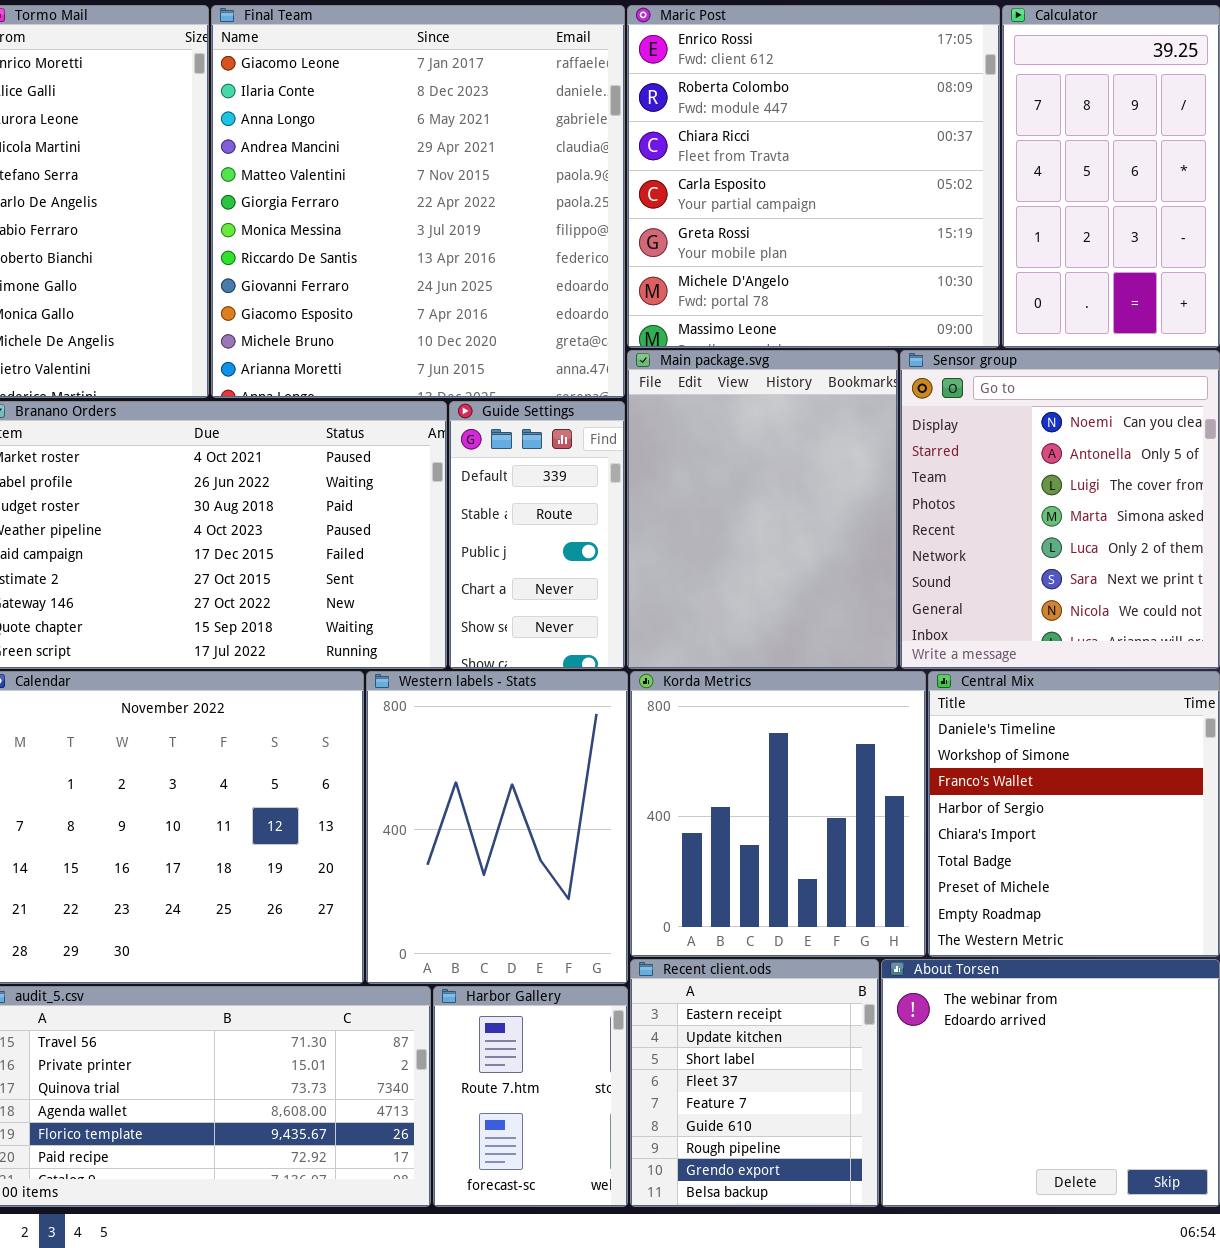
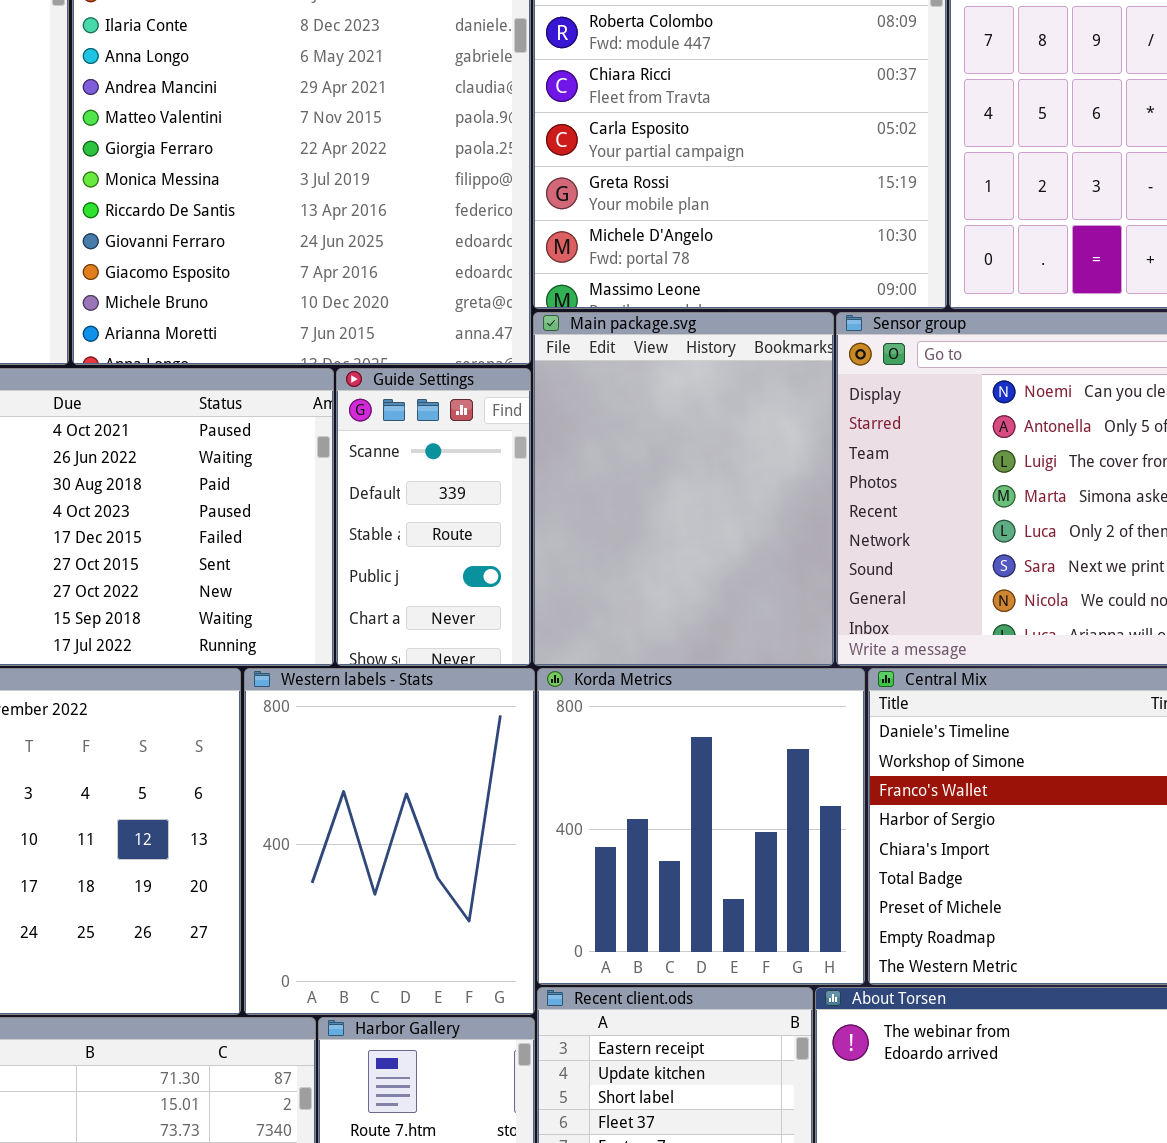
Guide Settings: [449,401,625,669] -> [336,368,531,666], scrolled up 1 row

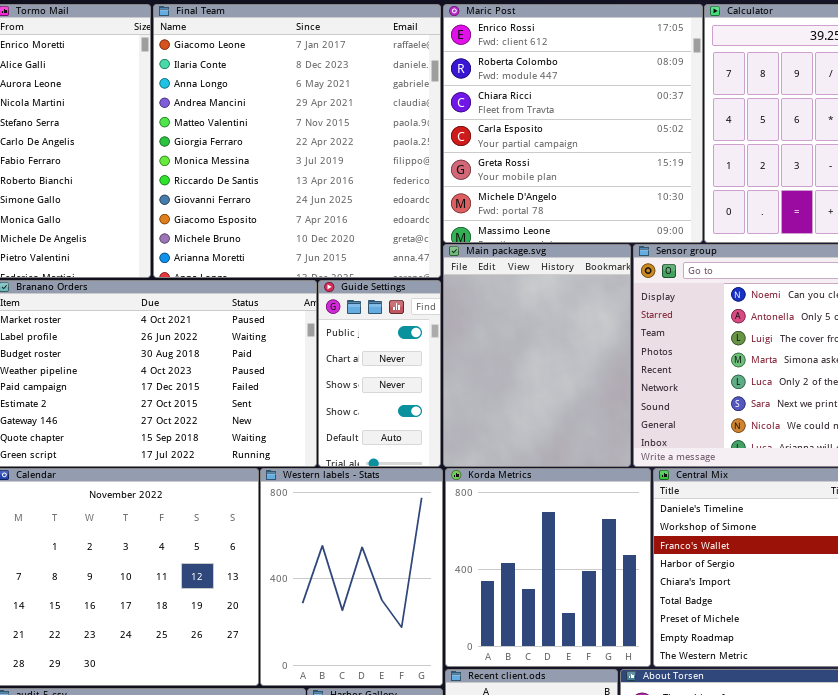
Guide Settings: [336,368,531,666] -> [318,280,441,467], scrolled down 3 rows

